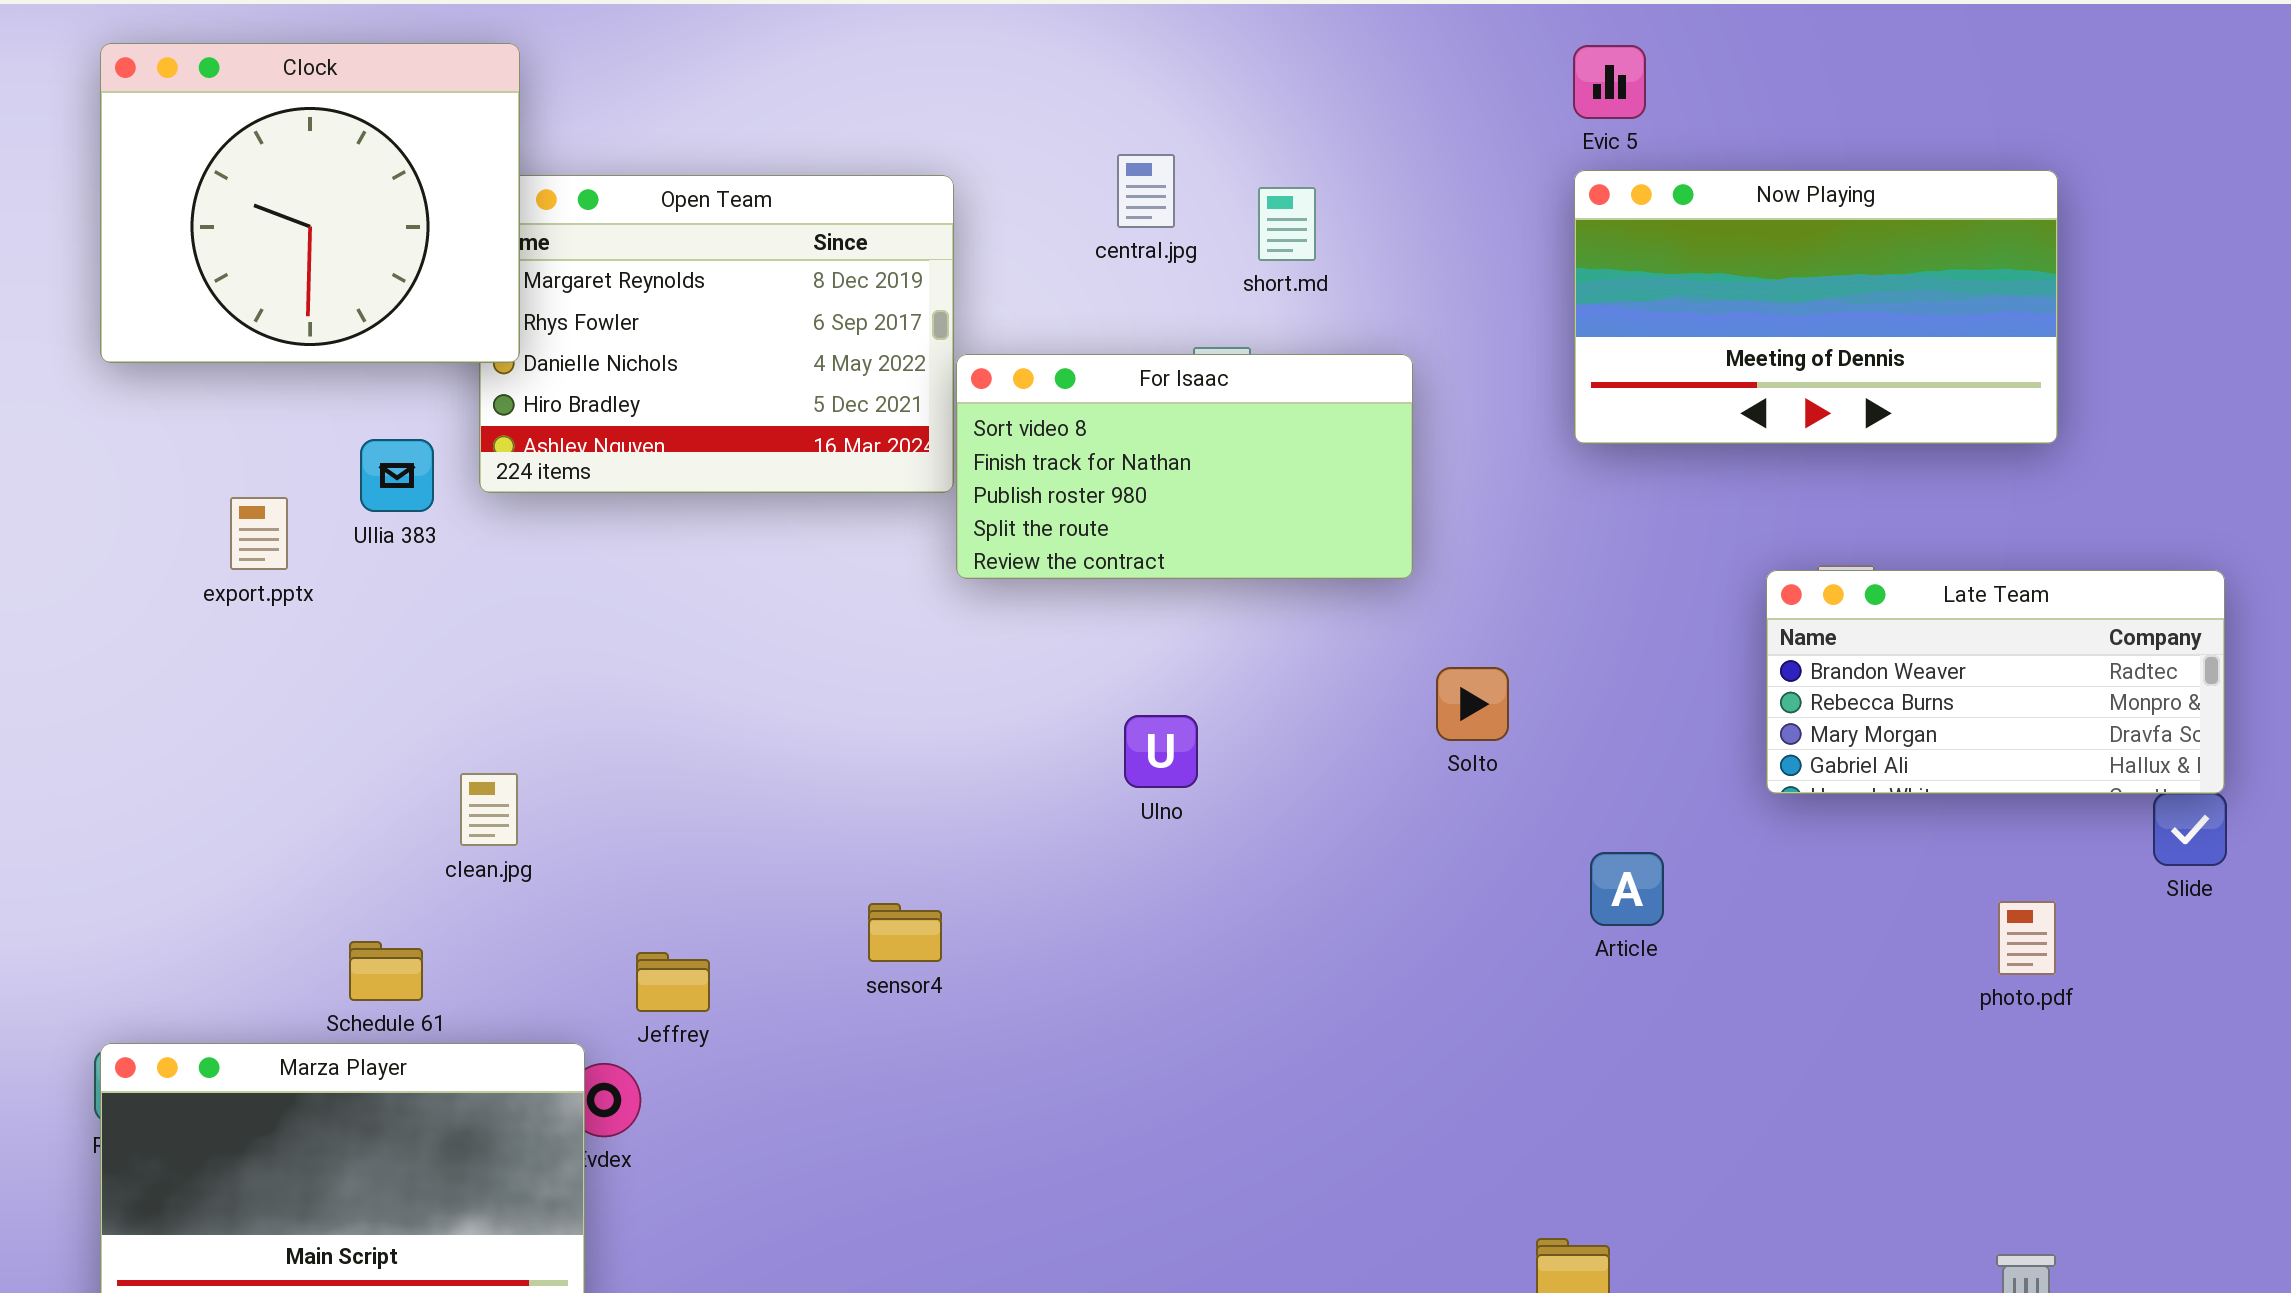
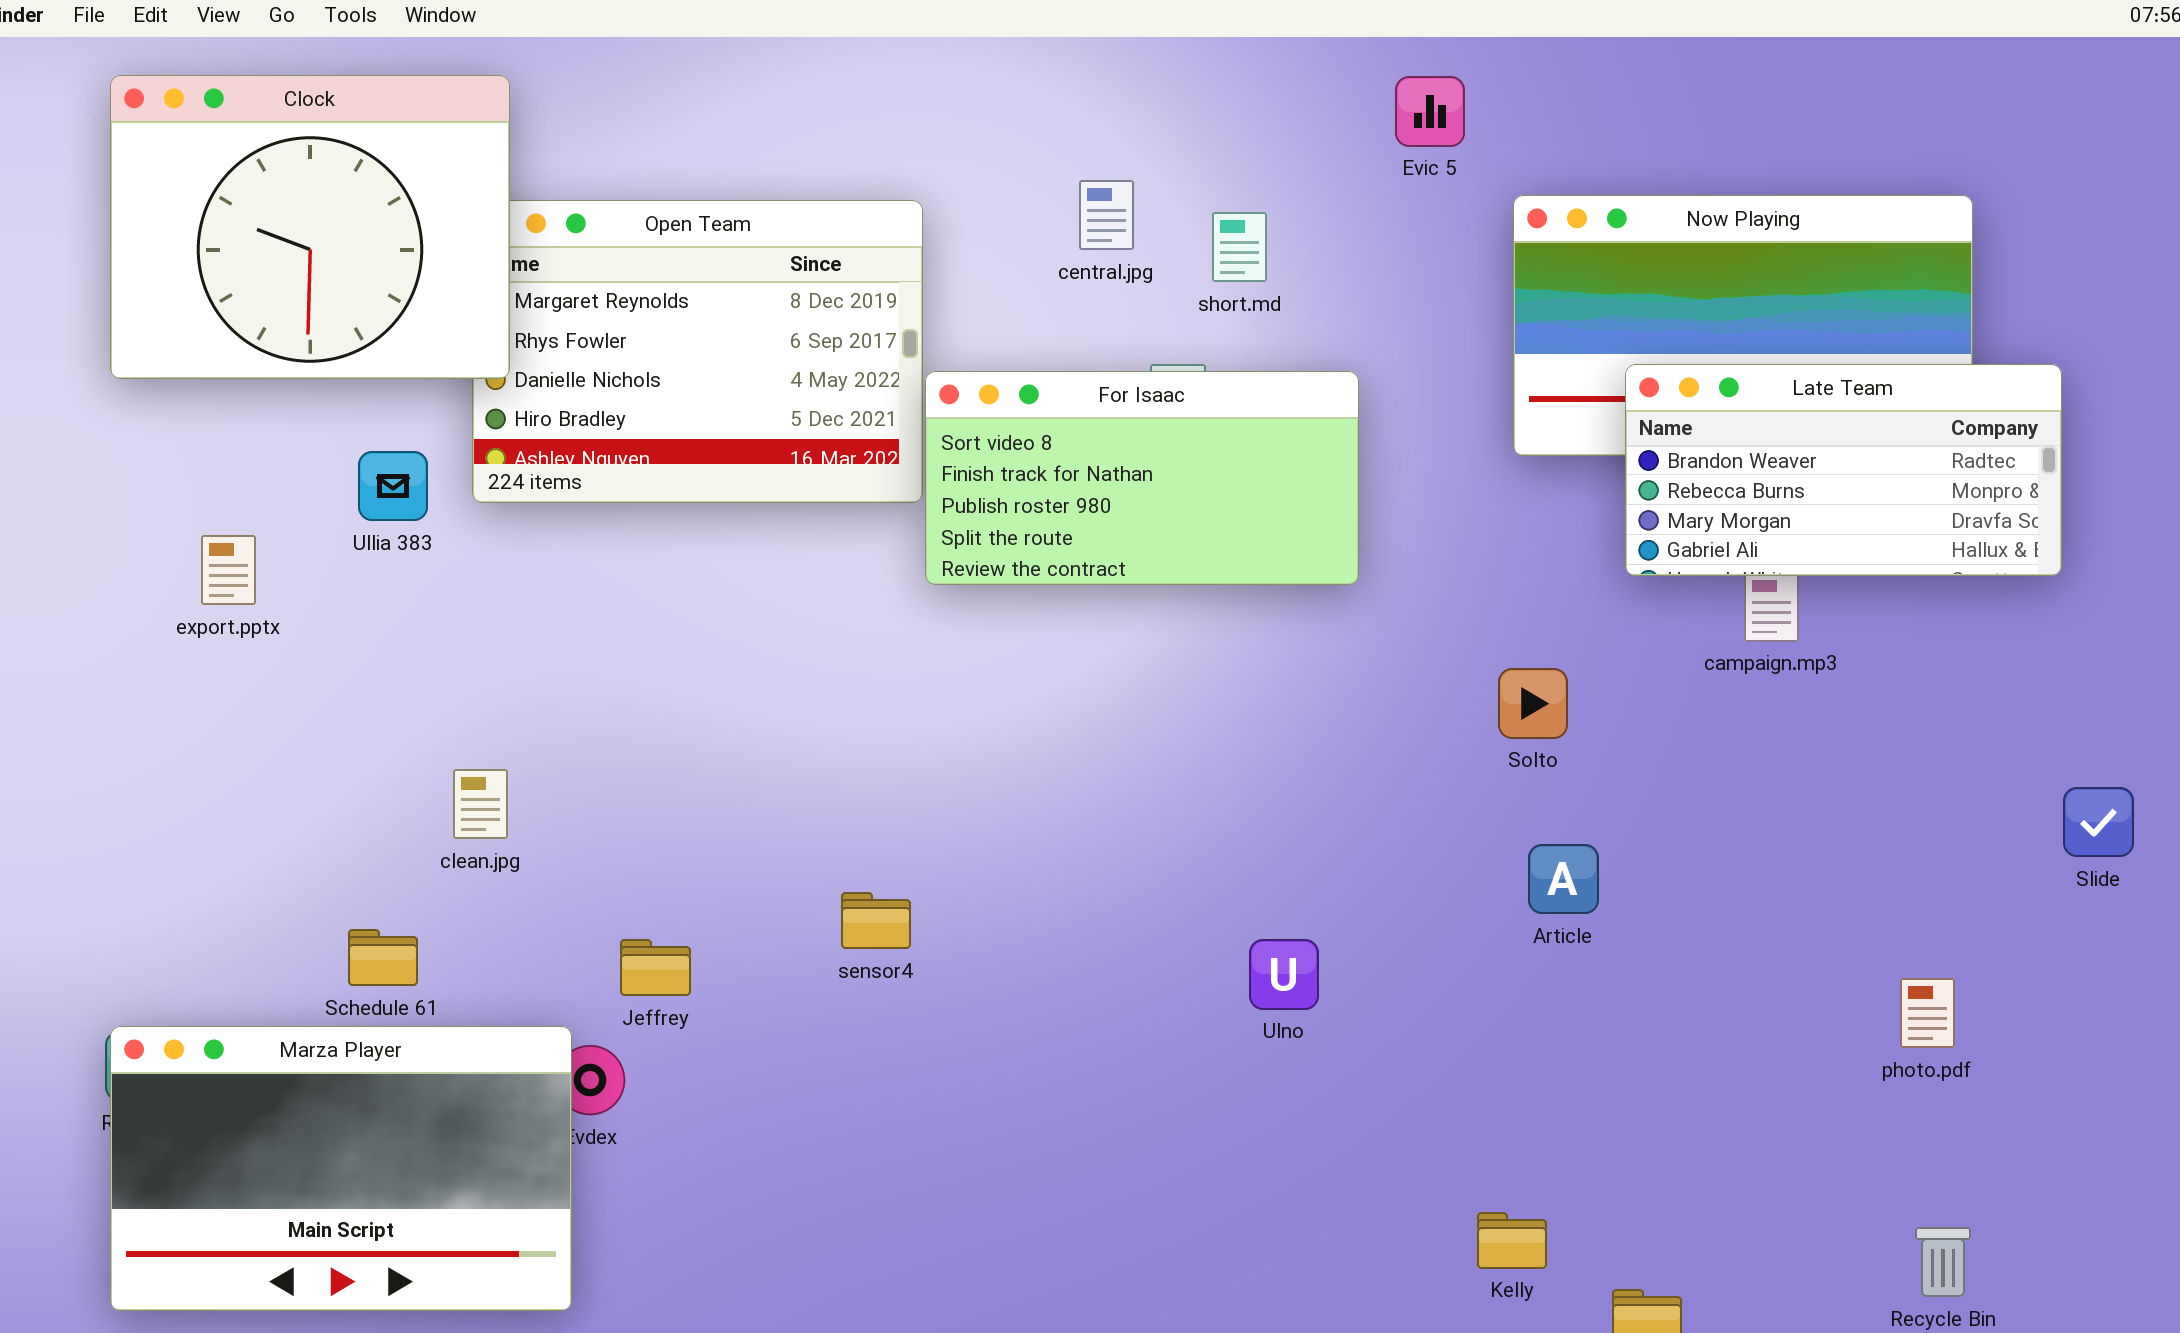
Evic 5: [1573,45,1646,119] -> [1395,76,1465,147], moved
export.pptx: [230,497,288,570] -> [201,535,256,605], moved
Late Team: [1766,570,2225,794] -> [1625,364,2062,576], moved
Solto: [1436,667,1509,741] -> [1498,668,1568,739], moved
Ulno: [1124,715,1198,788] -> [1249,939,1319,1010], moved
photo.pdf: [1998,901,2056,975] -> [1900,978,1955,1048], moved

